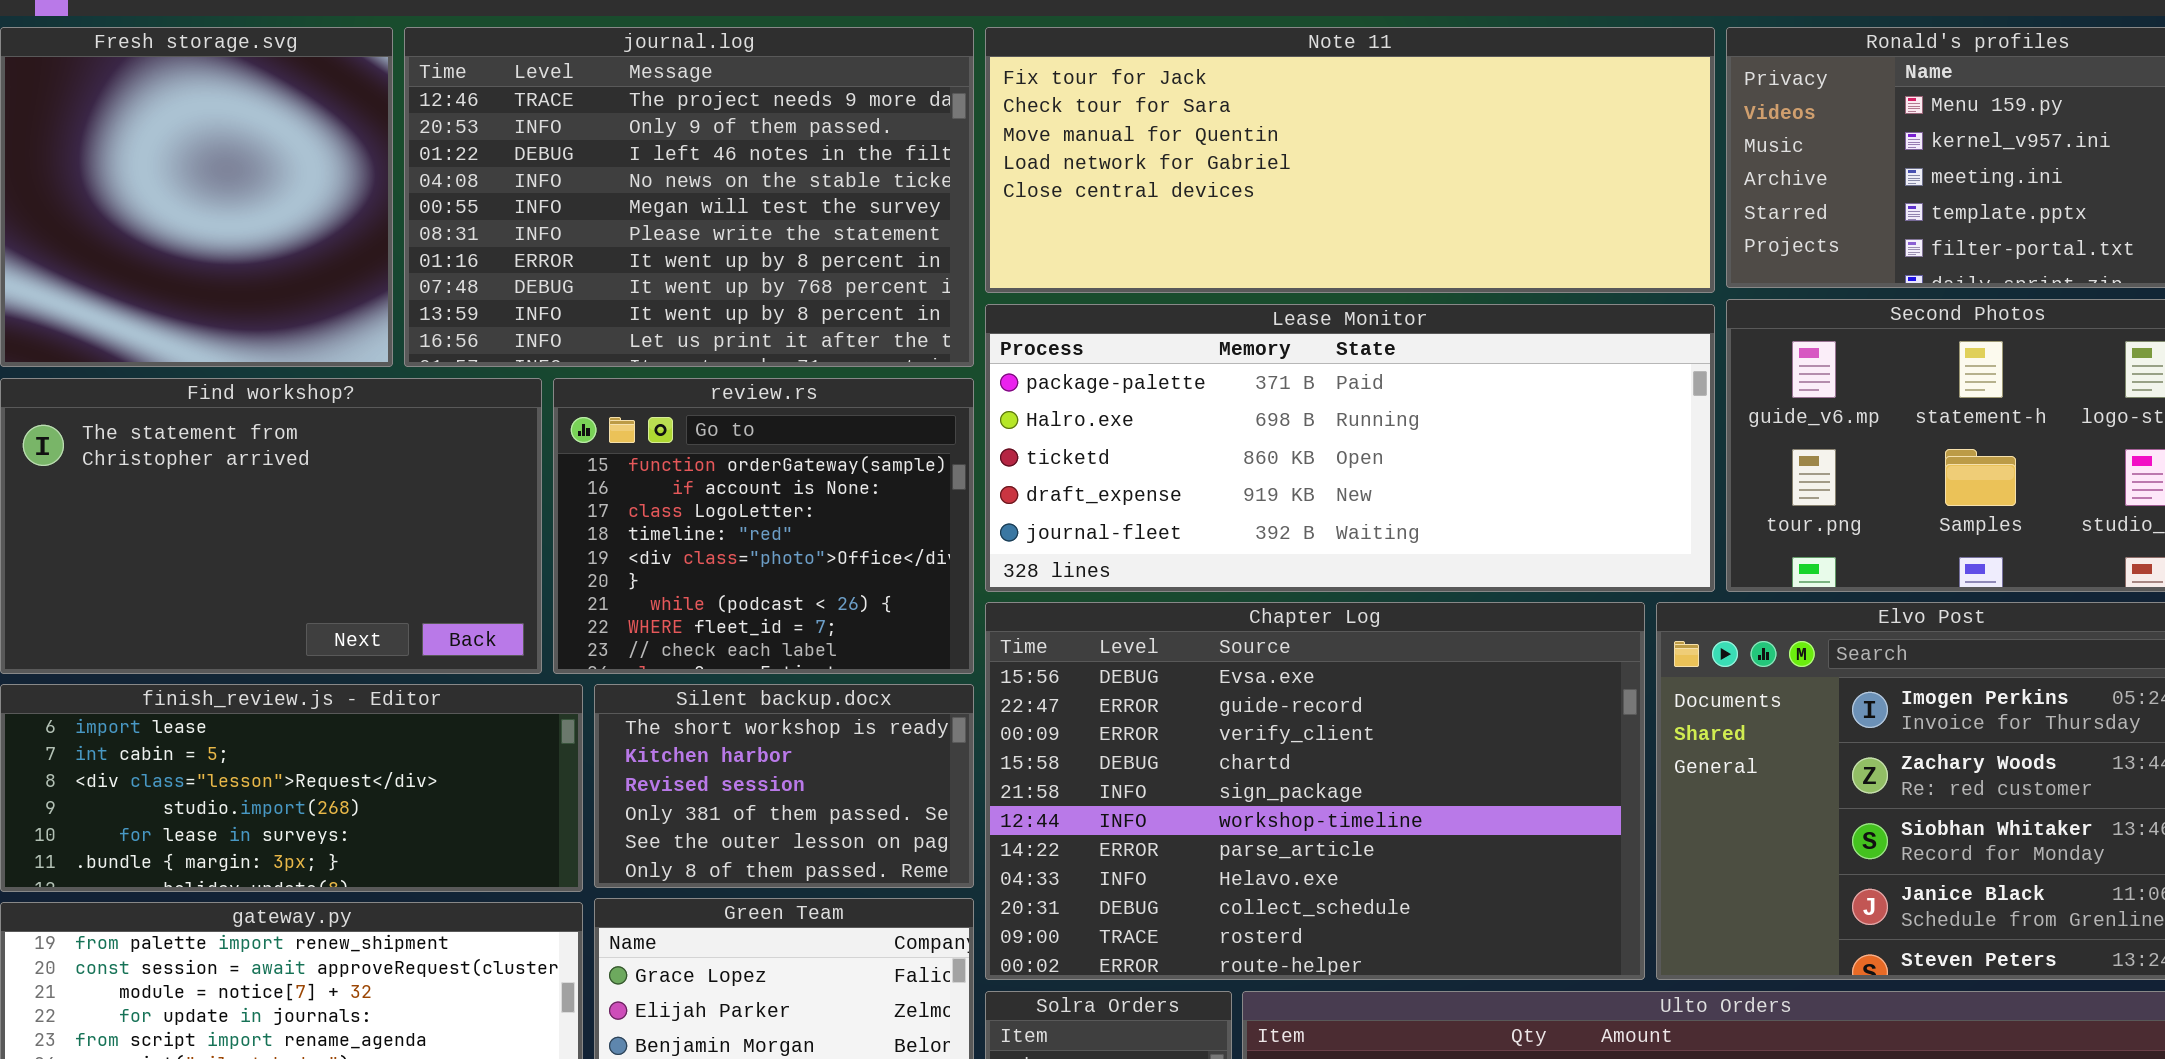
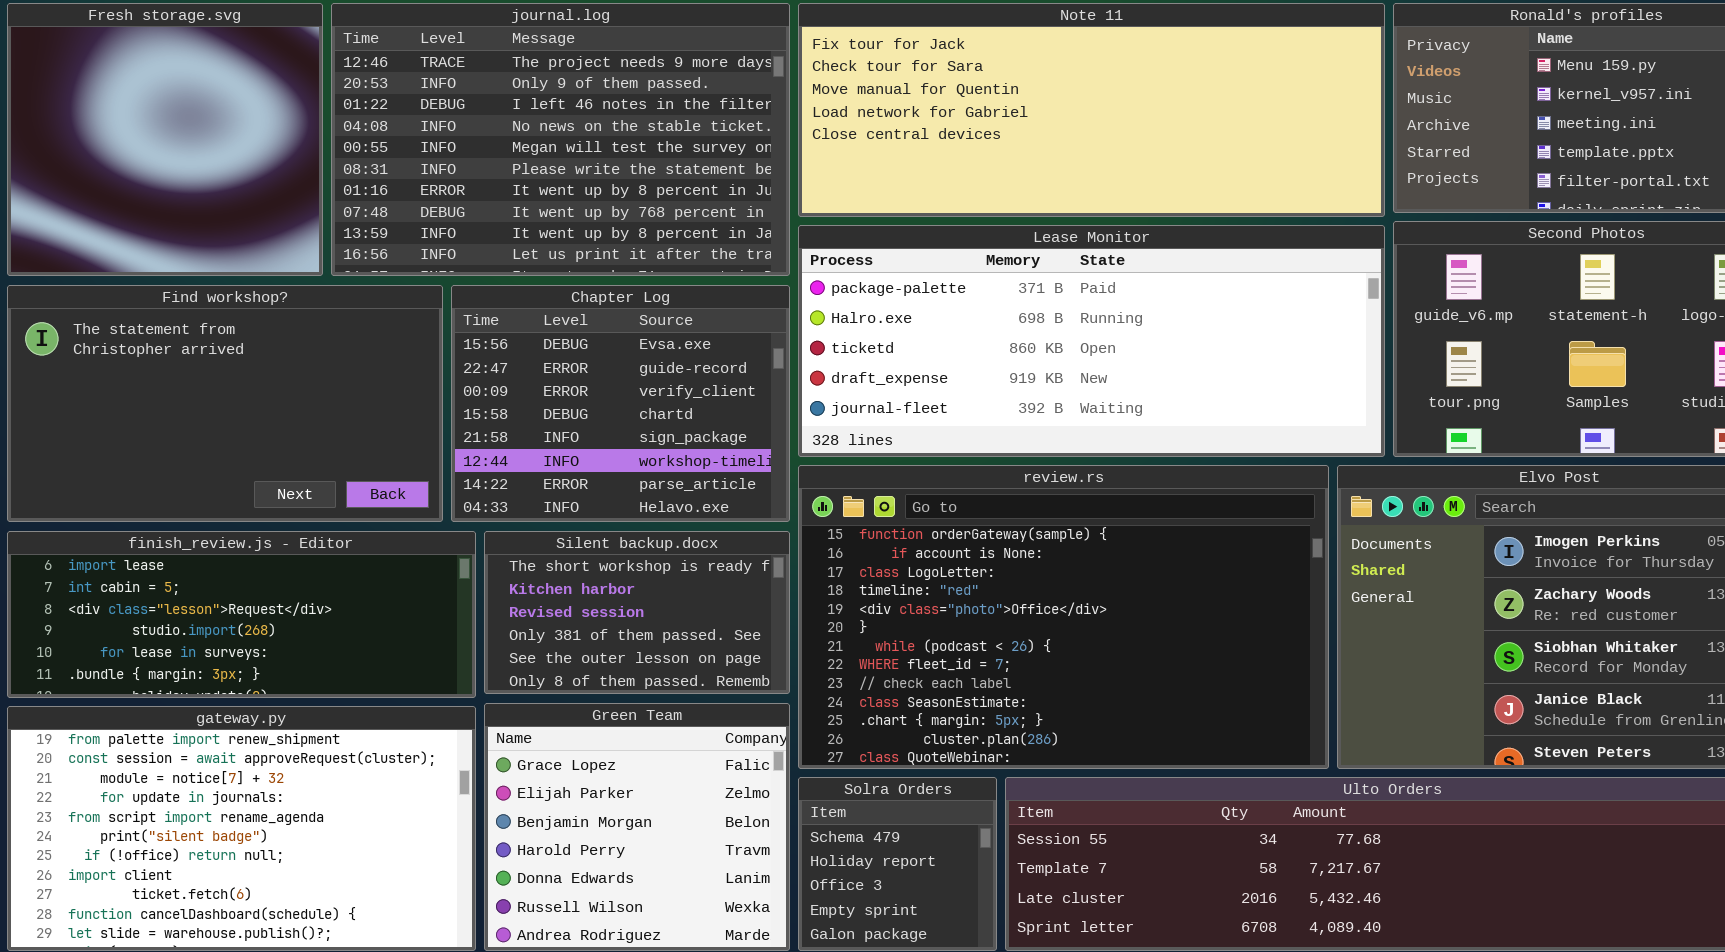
review.rs: [553,378,974,674] -> [798,465,1329,769], moved, resized
Chapter Log: [985,602,1645,980] -> [451,285,790,522], moved, resized

